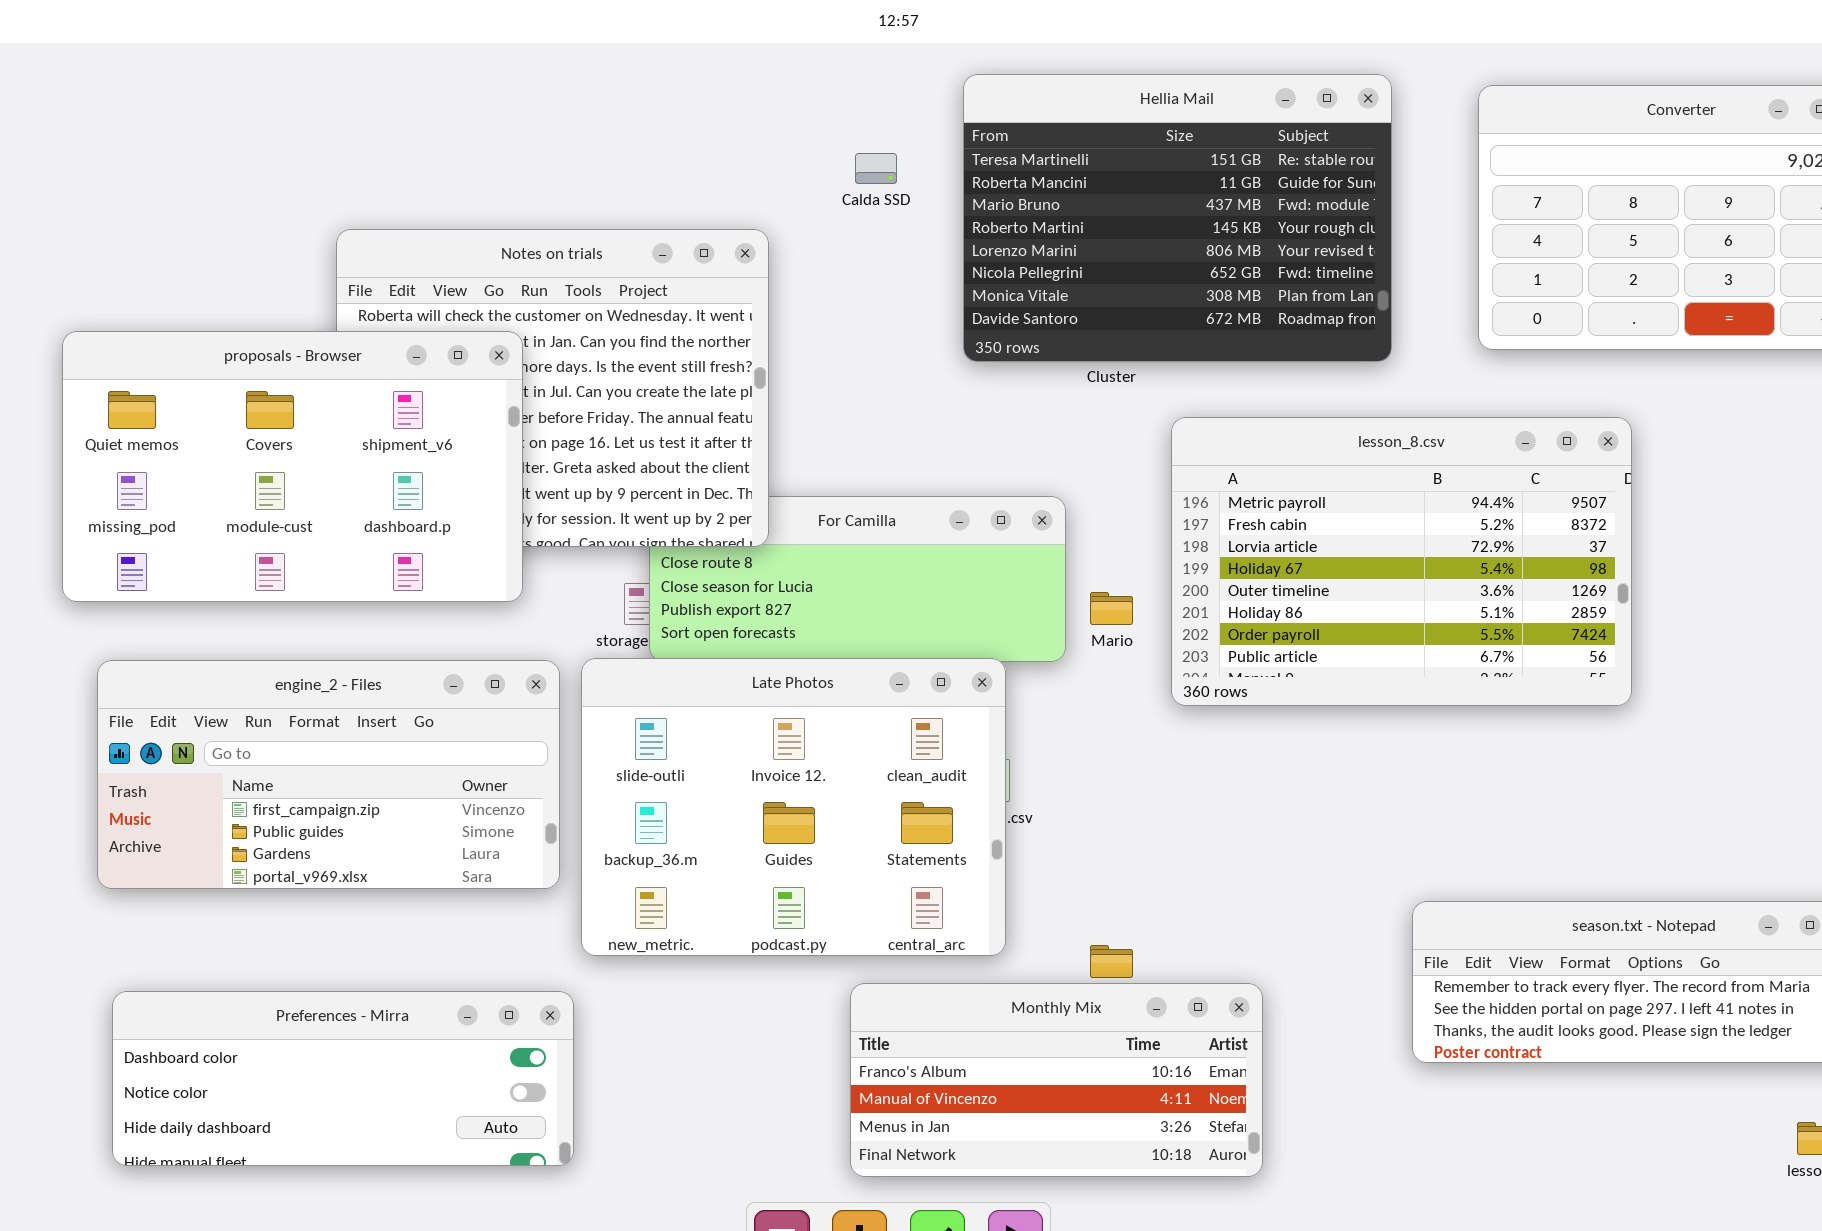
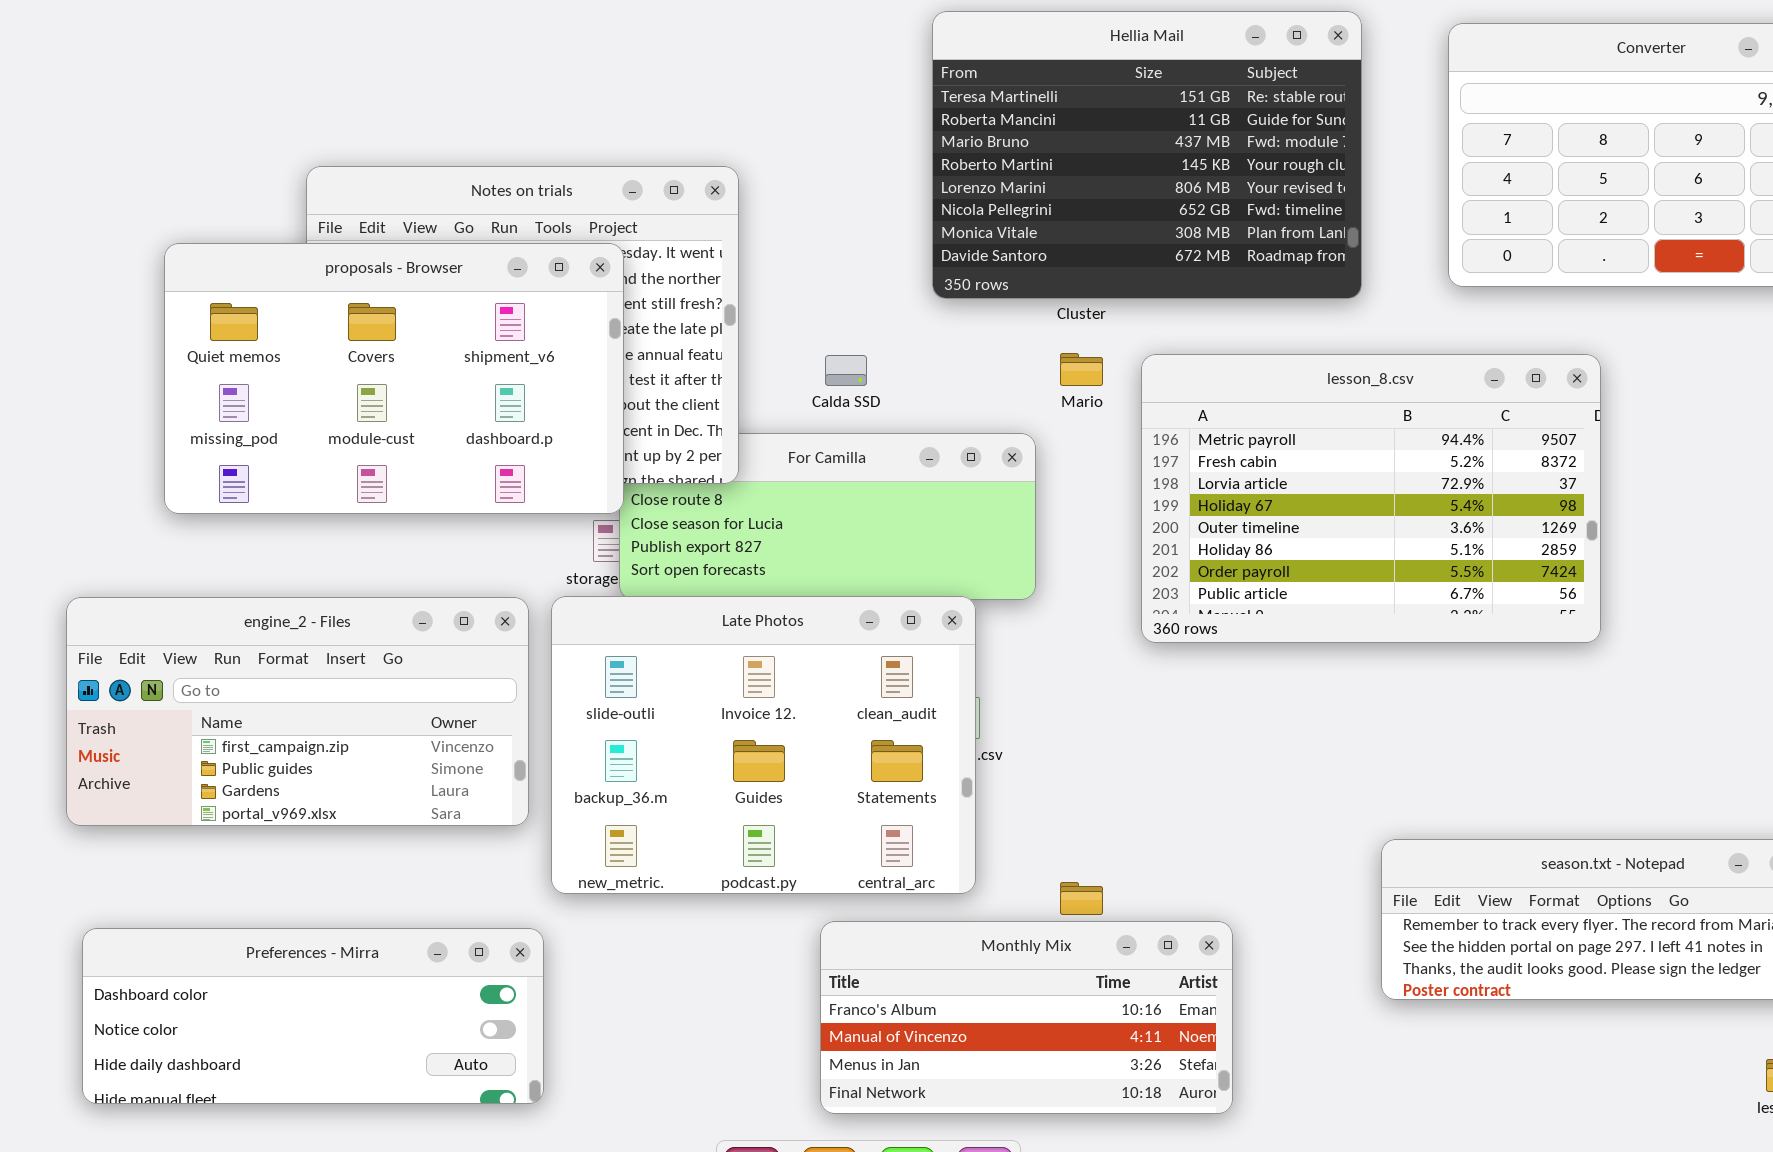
Calda SSD: [855,153,897,184] -> [825,355,867,386], moved
proposals - Browser: [62,331,523,602] -> [164,243,624,514], moved
Mario: [1090,592,1133,625] -> [1060,353,1103,386], moved

